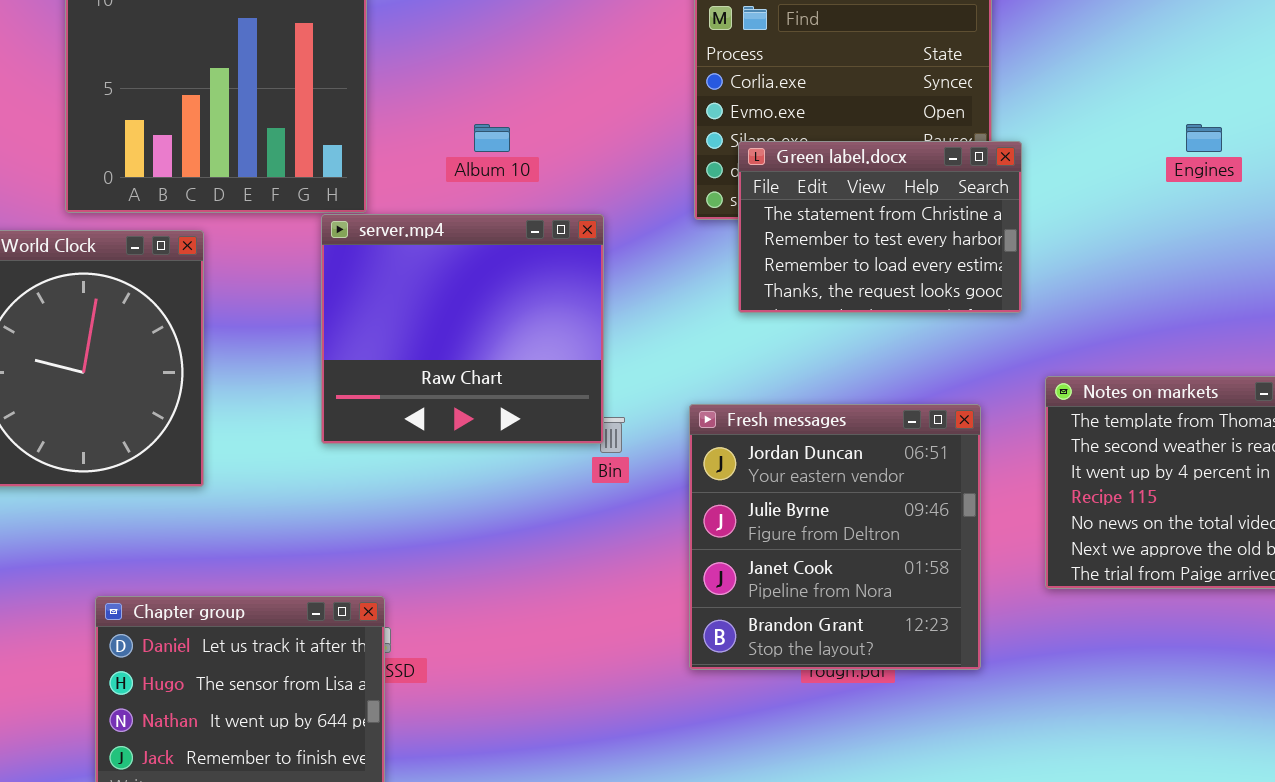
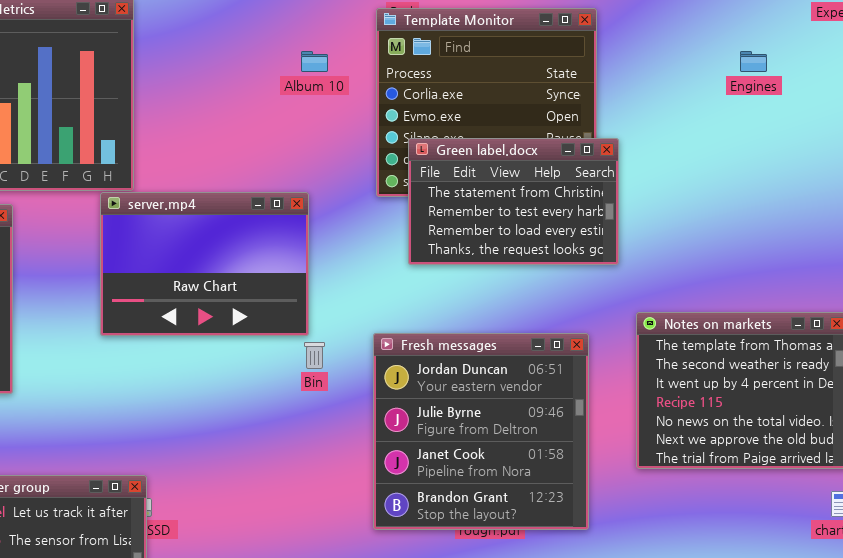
Album 10: [474,124,510,152] -> [301,51,328,72], moved
Engines: [1186,124,1222,152] -> [740,51,767,72], moved
server.mp4: [321,214,604,444] -> [100,192,309,336], resized

